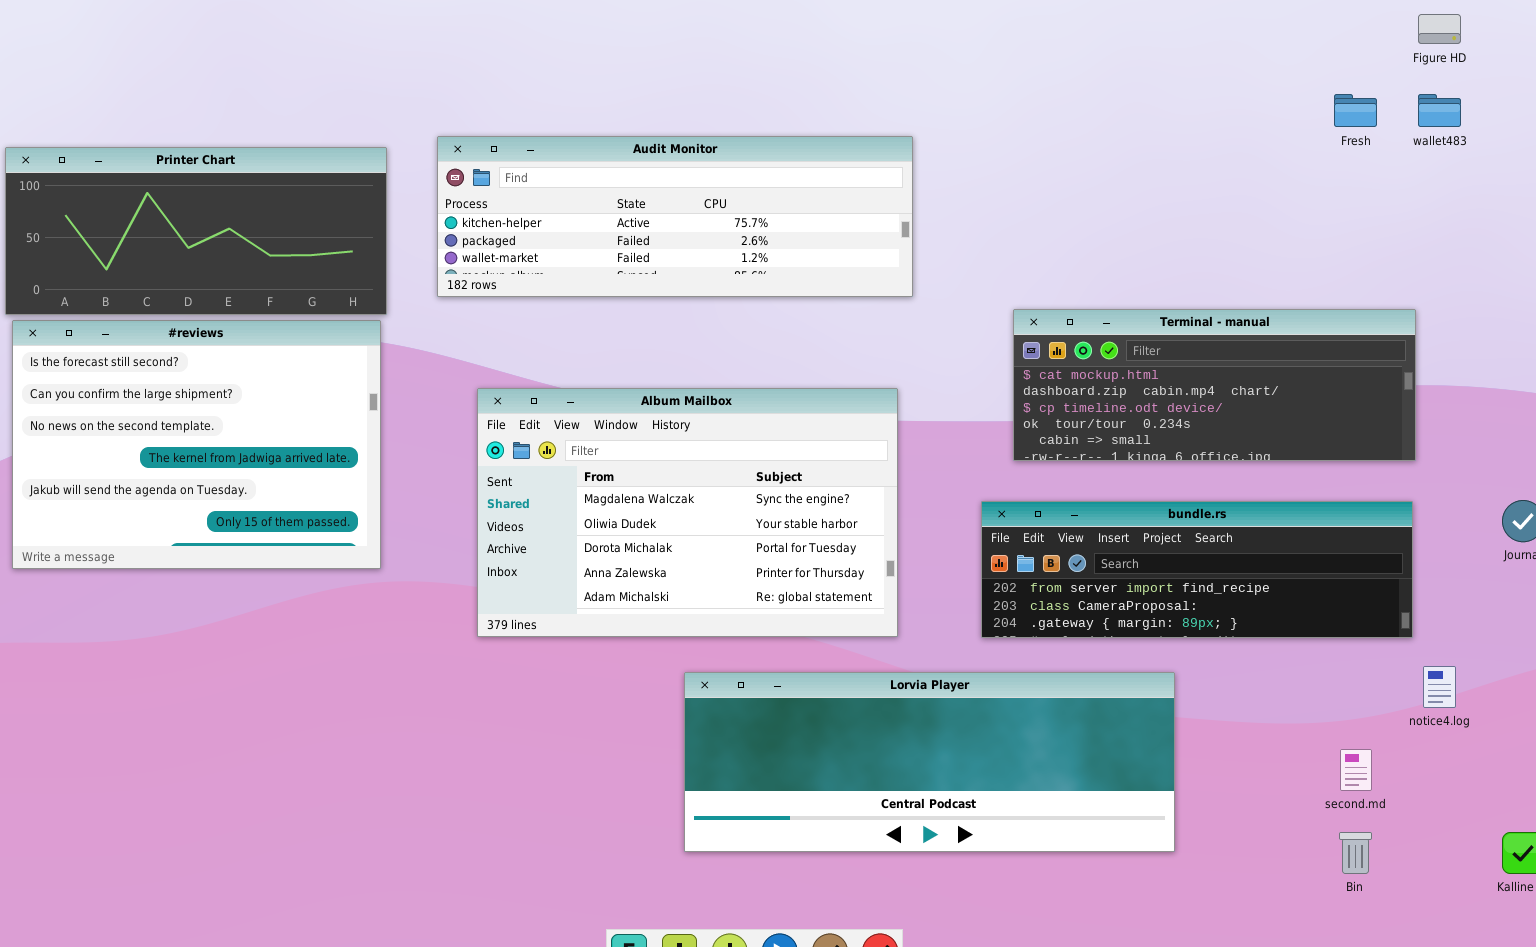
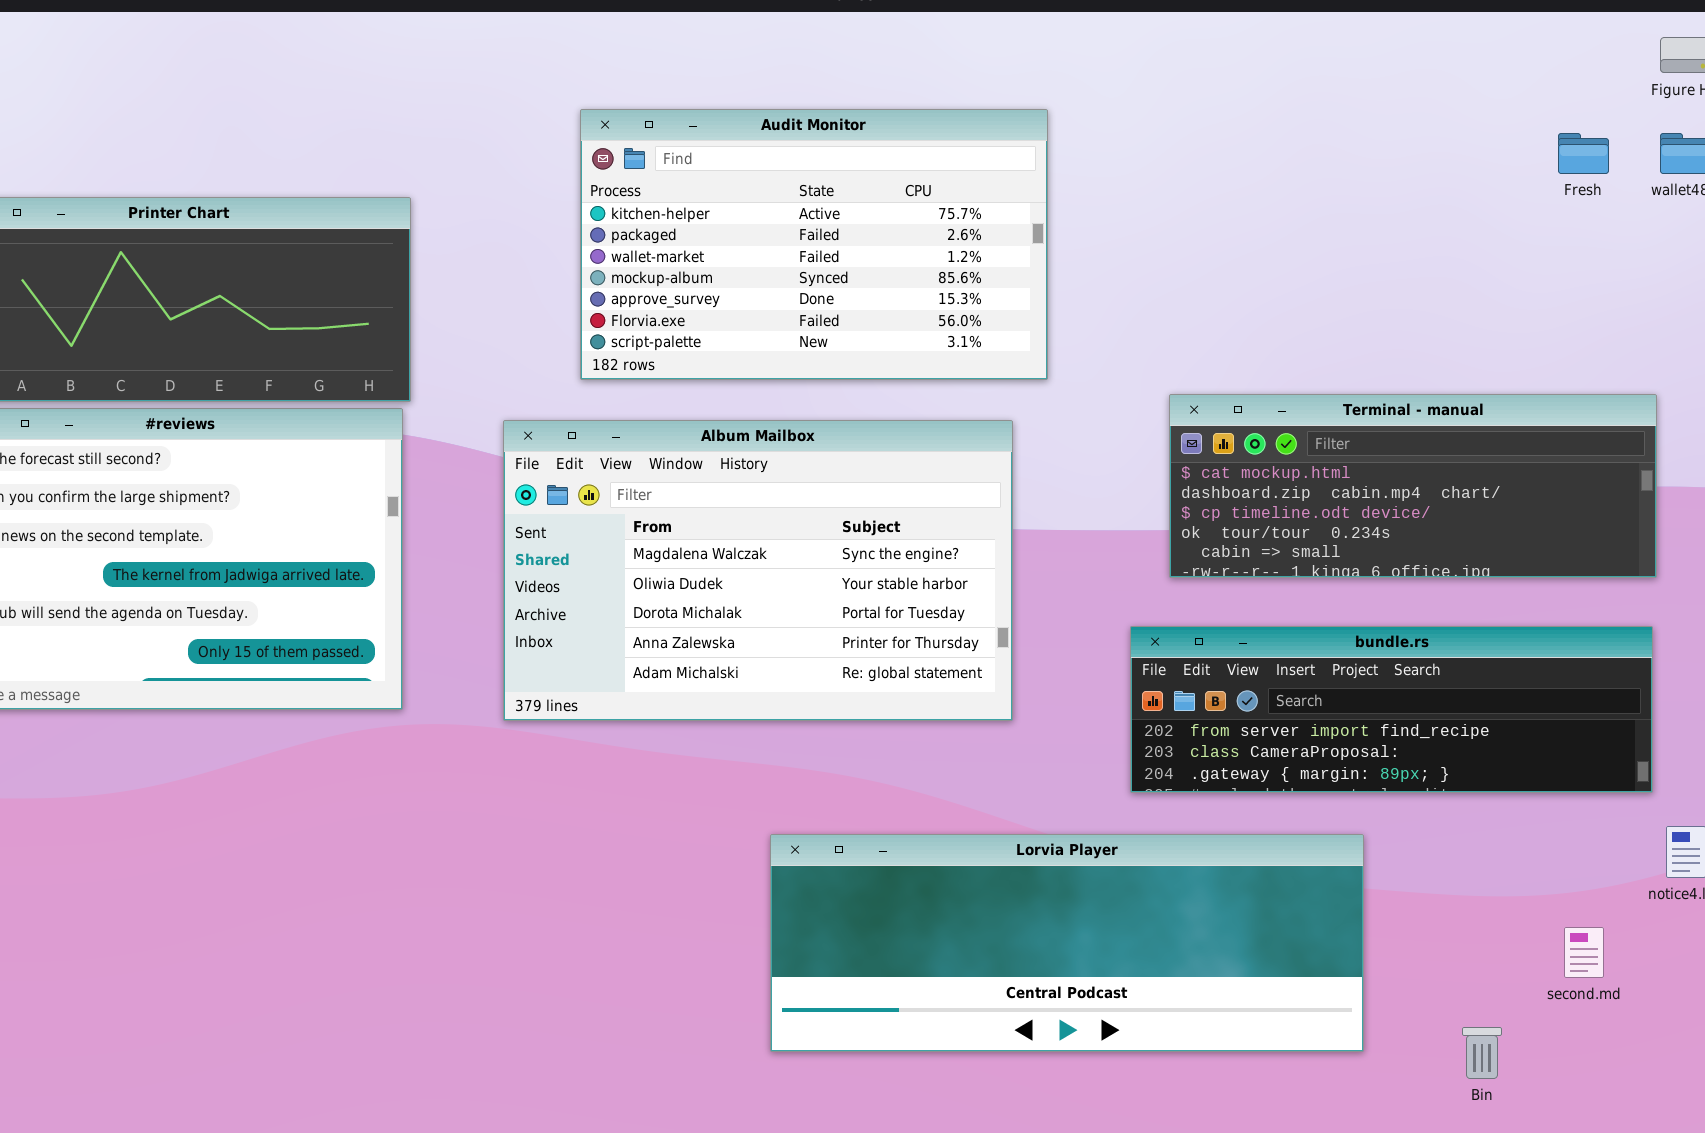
Audit Monitor: [437,136,913,297] -> [580,109,1048,380], resized
Album Mailbox: [477,388,898,637] -> [503,420,1013,721], moved
Bin: [1339,832,1372,874] -> [1462,1027,1502,1079], moved

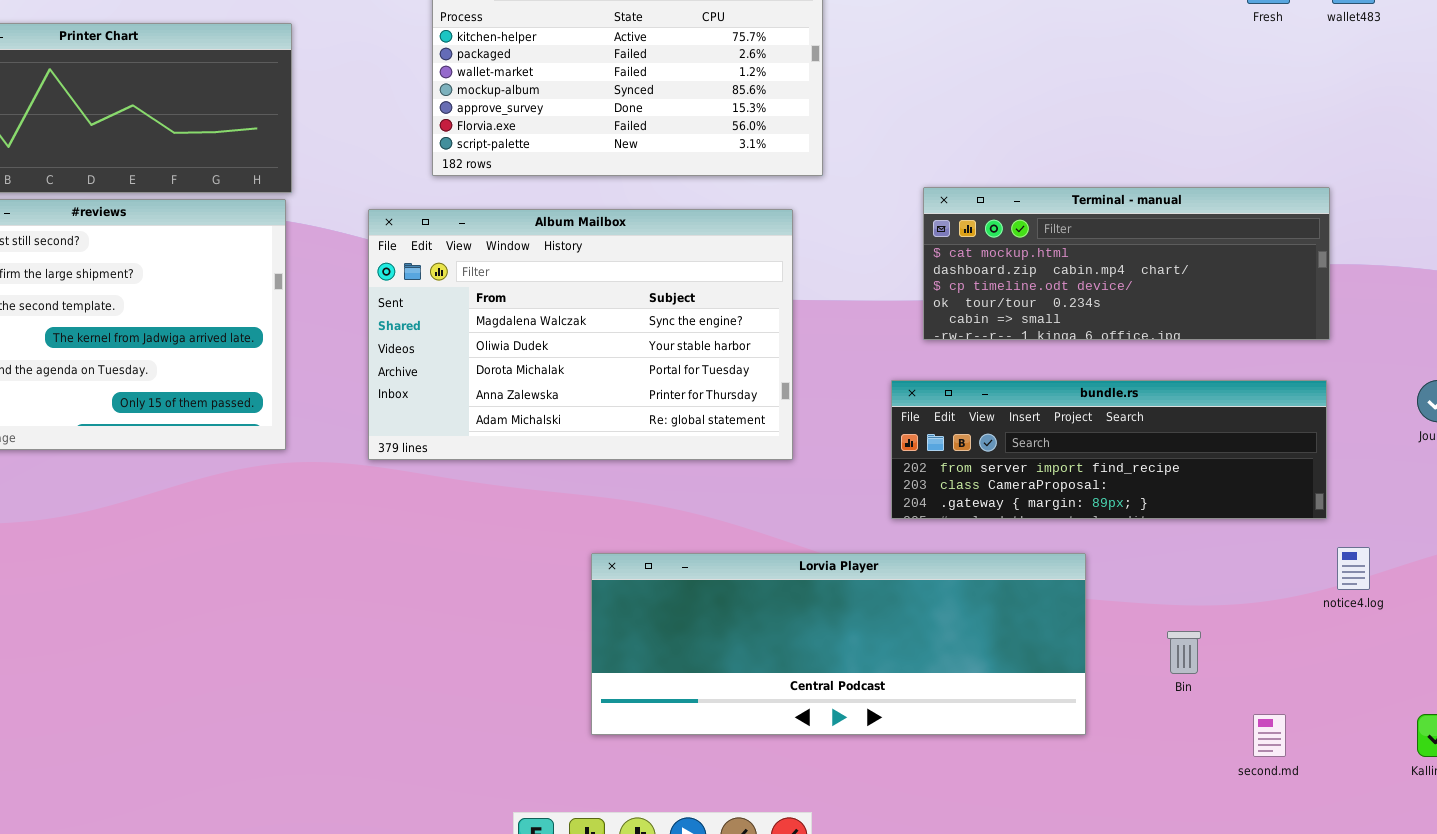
second.md: [1564,927,1604,978] -> [1253,714,1286,757], moved
Bin: [1462,1027,1502,1079] -> [1167,631,1201,674], moved

